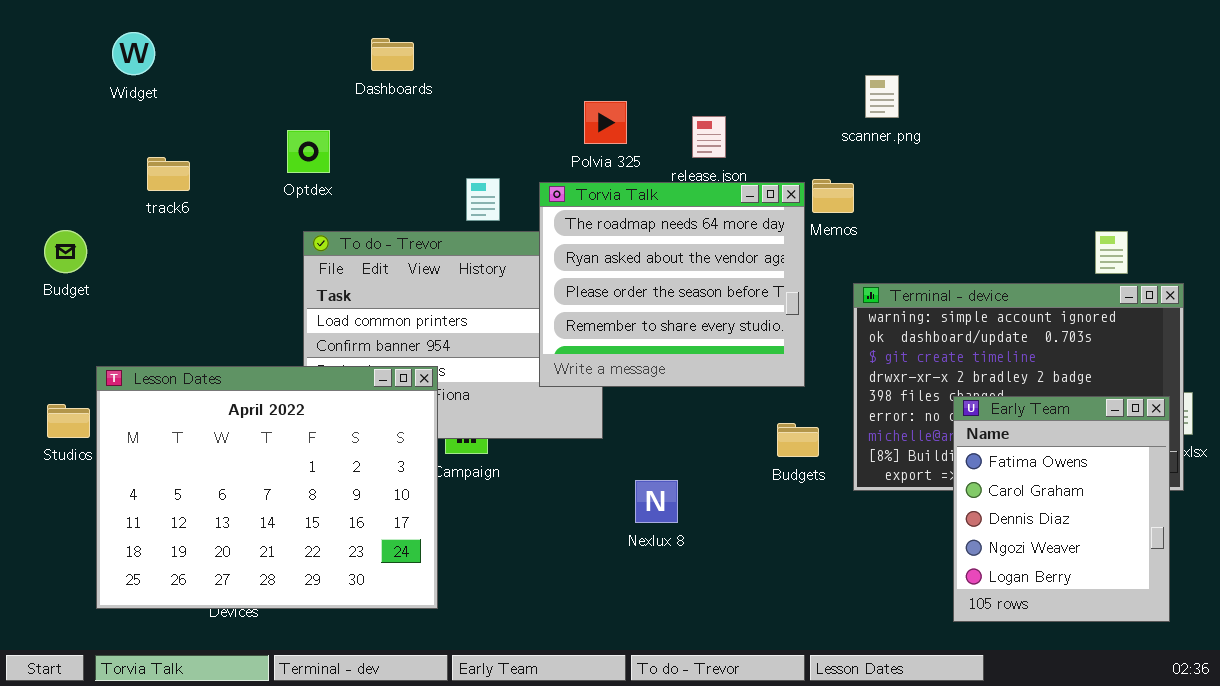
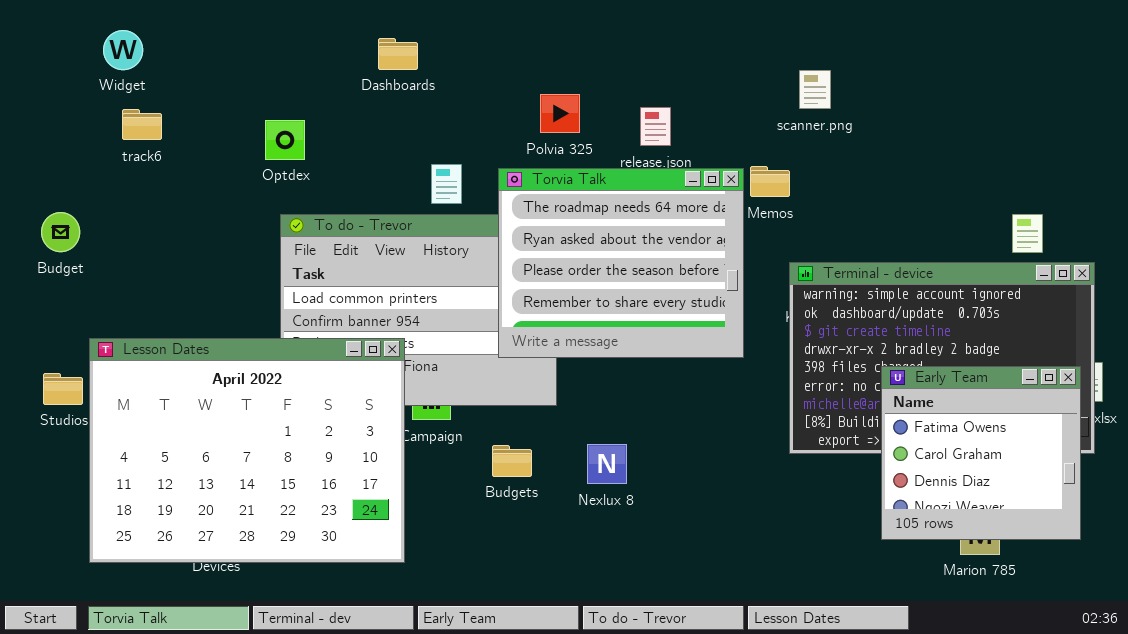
Dashboards: [371,38,414,71] -> [378,38,418,70], moved
track6: [147,157,190,191] -> [122,109,162,140], moved
Early Team: [953,396,1170,622] -> [881,366,1081,540], resized
Budgets: [777,423,819,457] -> [492,445,532,477], moved

